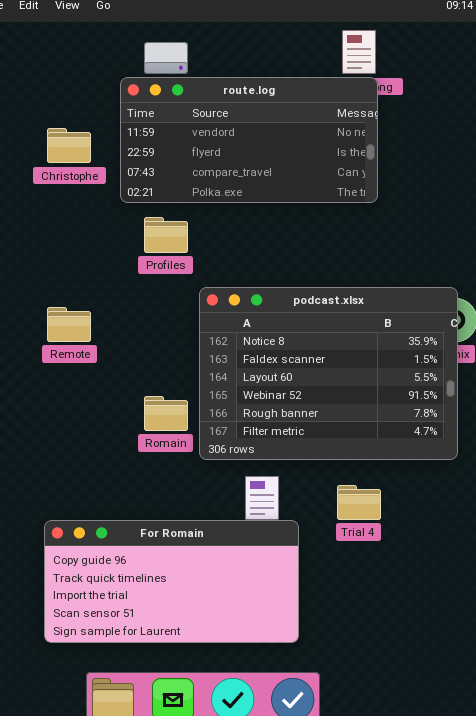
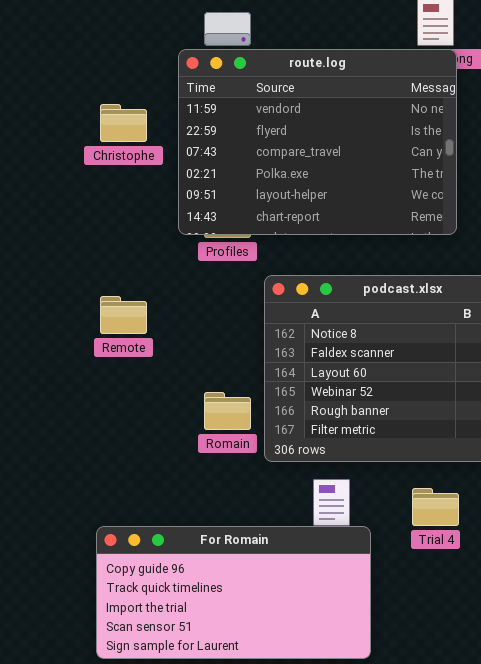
route.log: [120,77,378,203] -> [178,49,457,235], resized

